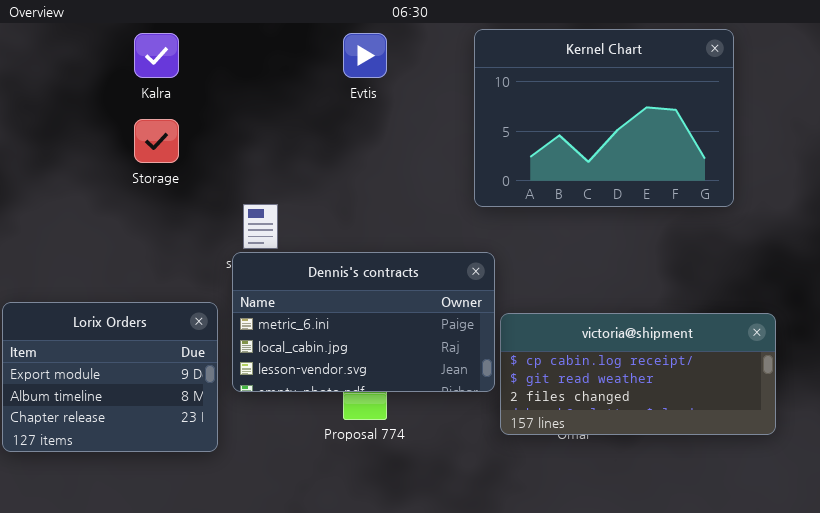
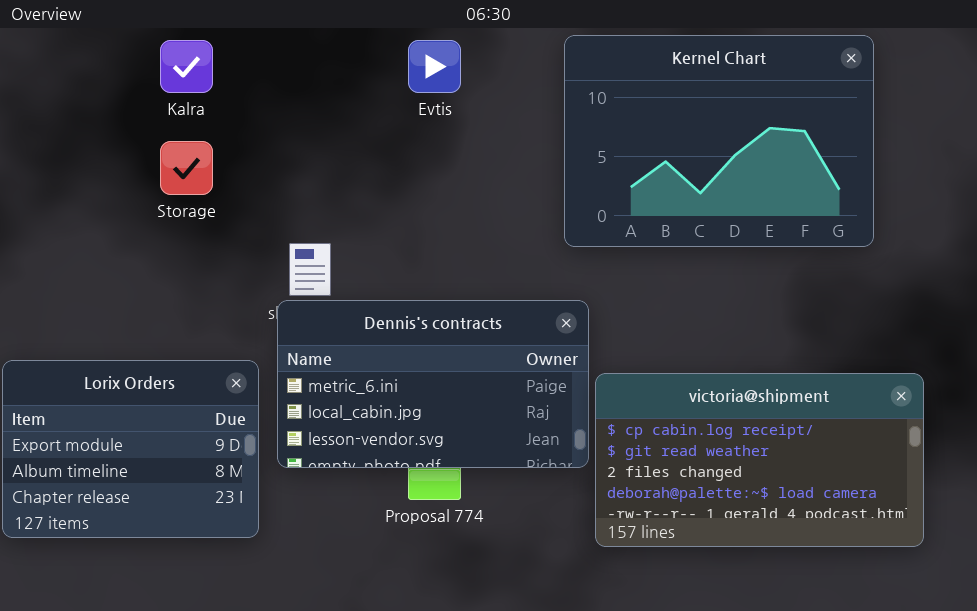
victoria@shipment: [500,313,776,435] -> [595,373,924,547], resized

